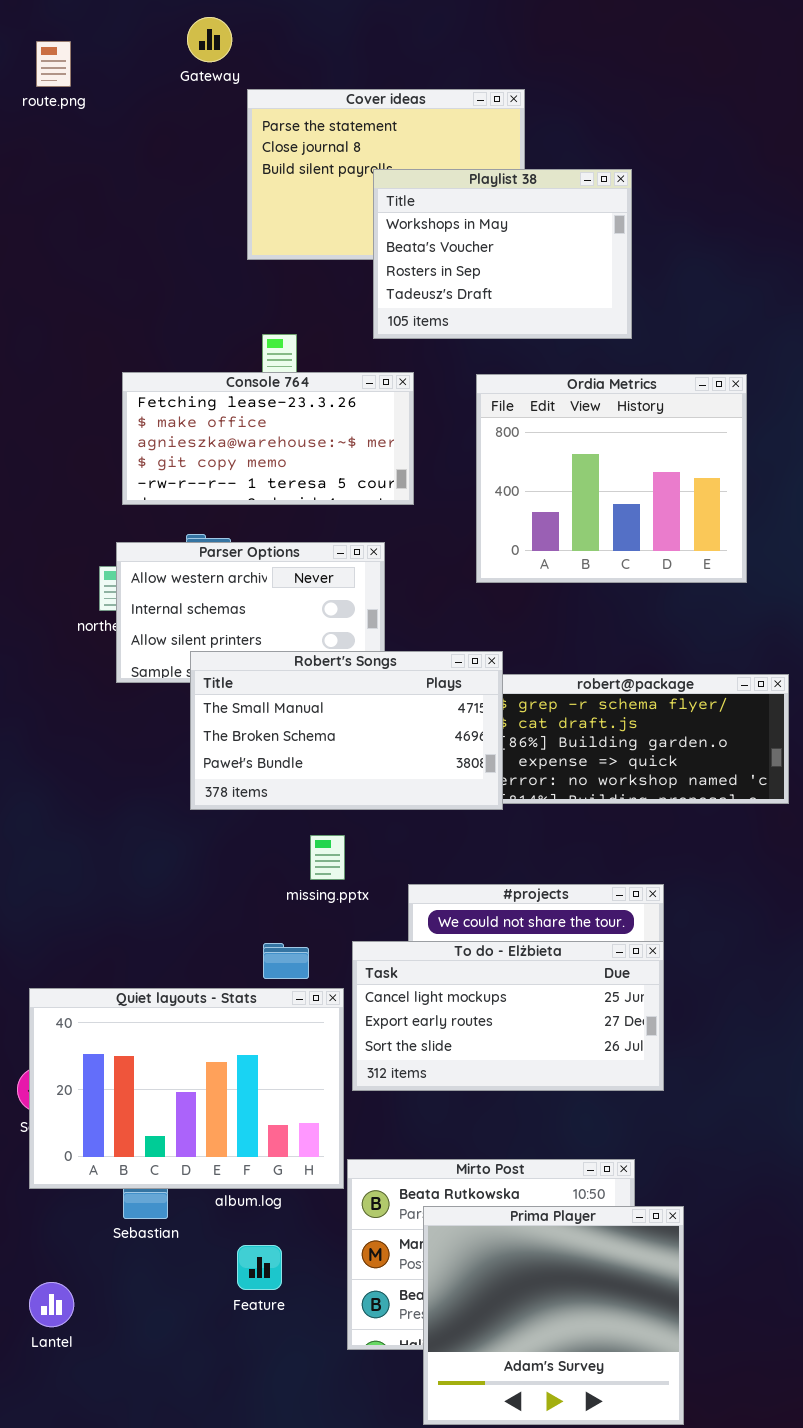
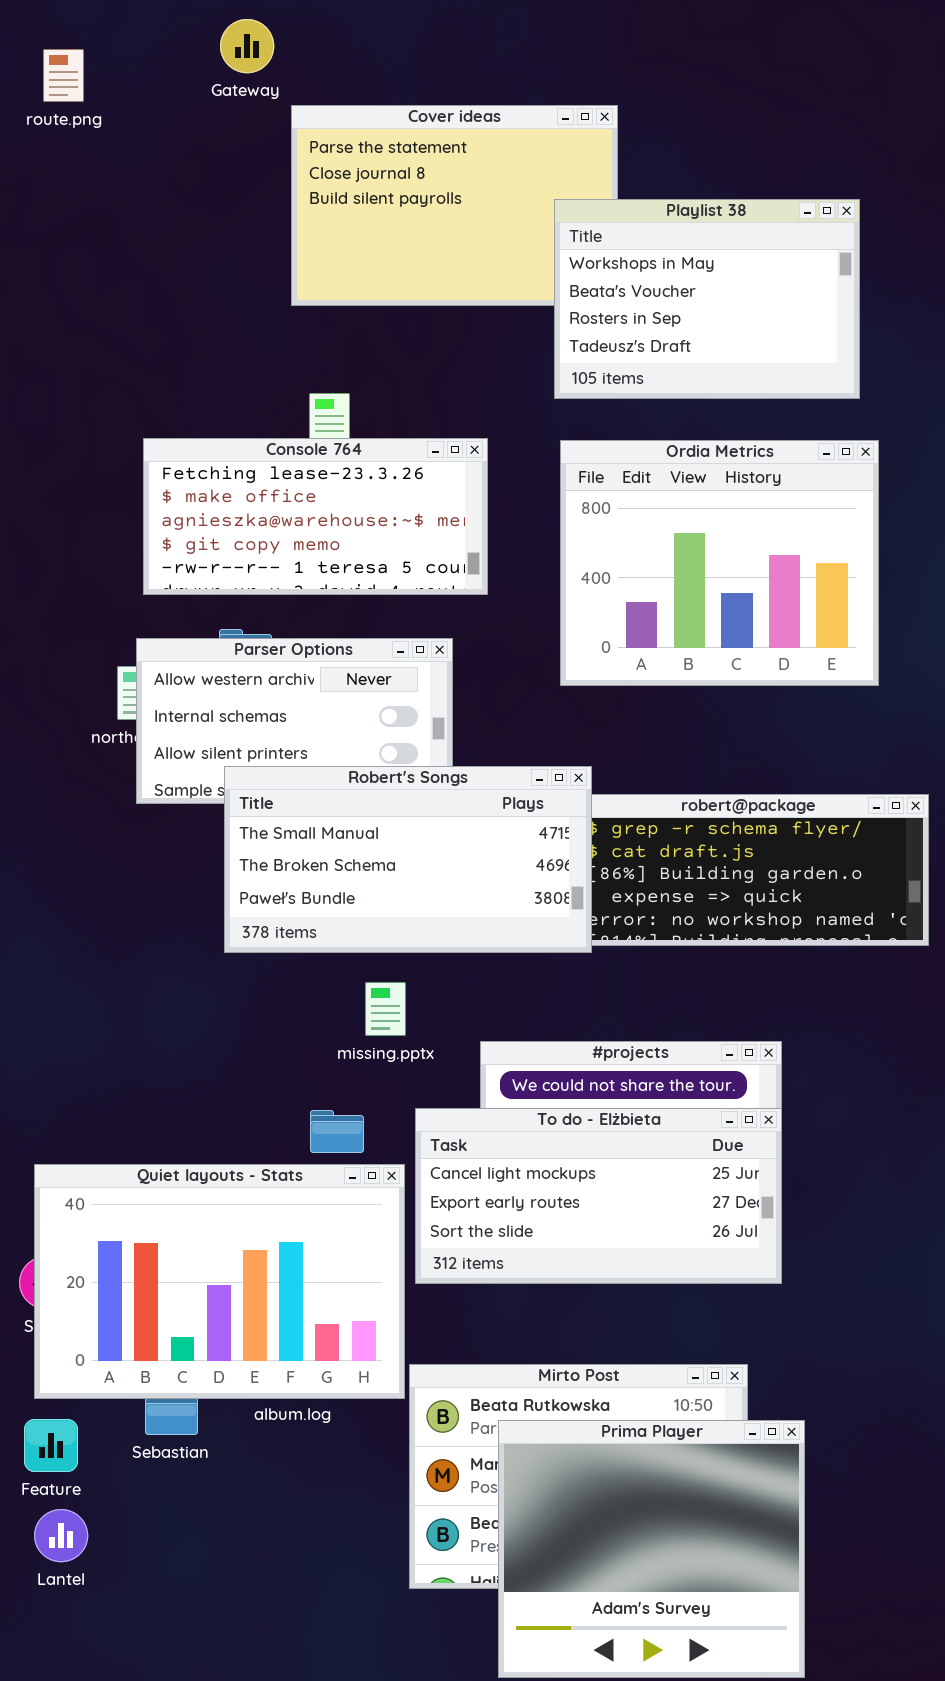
Playlist 38: [373,169,632,339] -> [554,199,860,399], moved
Feature: [237,1245,282,1290] -> [24,1419,78,1472], moved

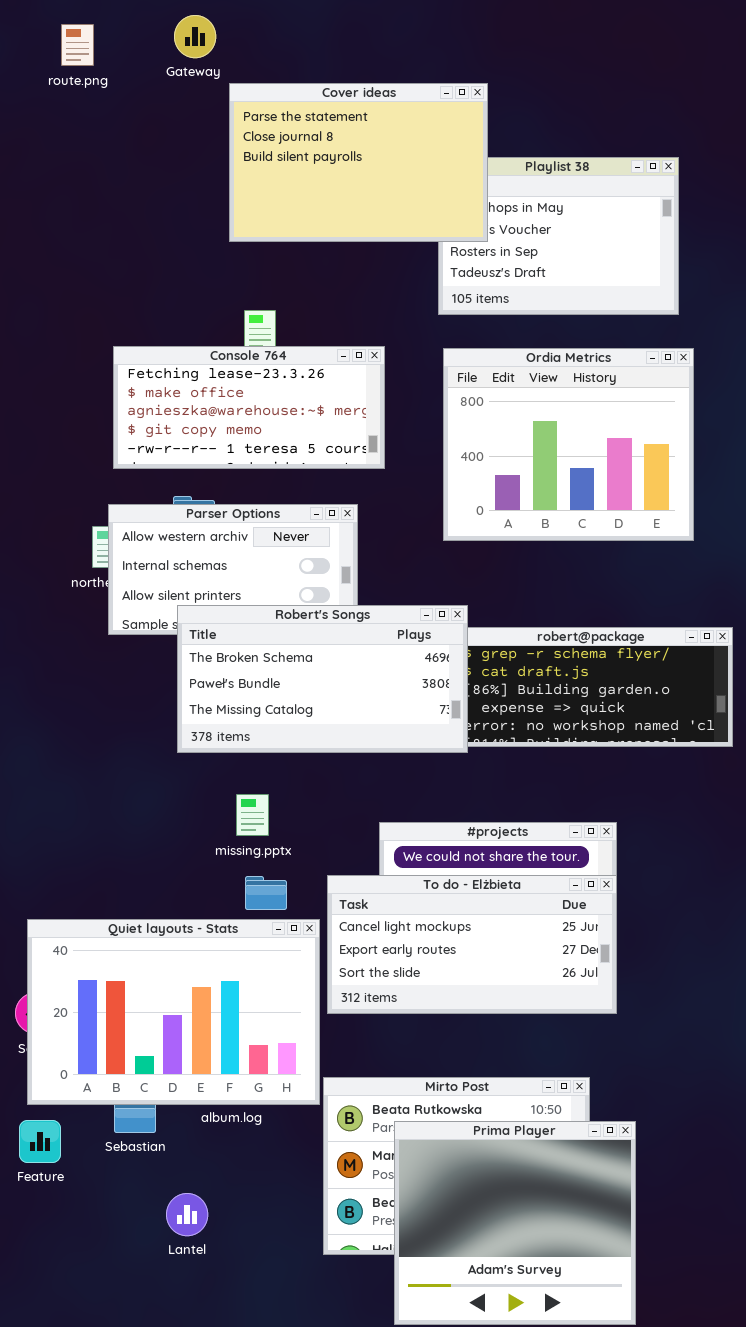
route.png: [43,49,84,102] -> [61,24,94,66], moved
Cover ideas: [291,105,618,306] -> [229,83,488,242], raised
Robert's Songs: [224,766,592,953] -> [177,605,468,753], scrolled down 1 row
missing.pptx: [365,982,406,1036] -> [236,794,269,836], moved
Lantel: [34,1509,88,1562] -> [166,1193,208,1236], moved

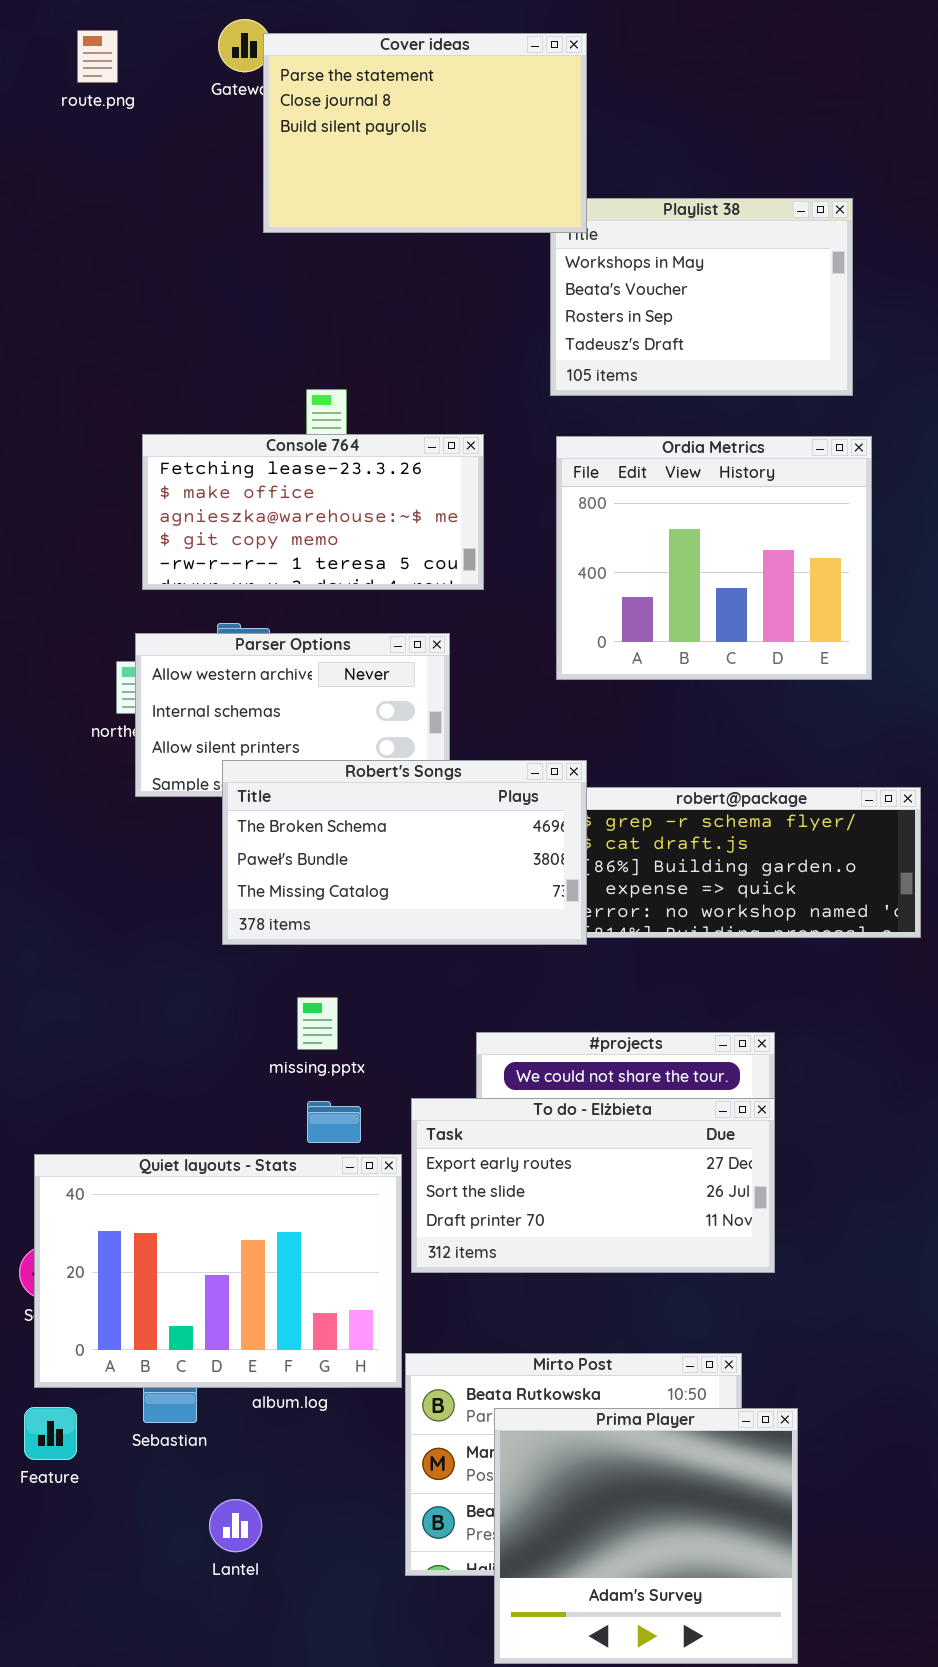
Cover ideas: [229,83,488,242] -> [263,33,587,233], moved
To do - Elżbieta: [327,875,617,1014] -> [411,1098,775,1273], scrolled down 1 row

